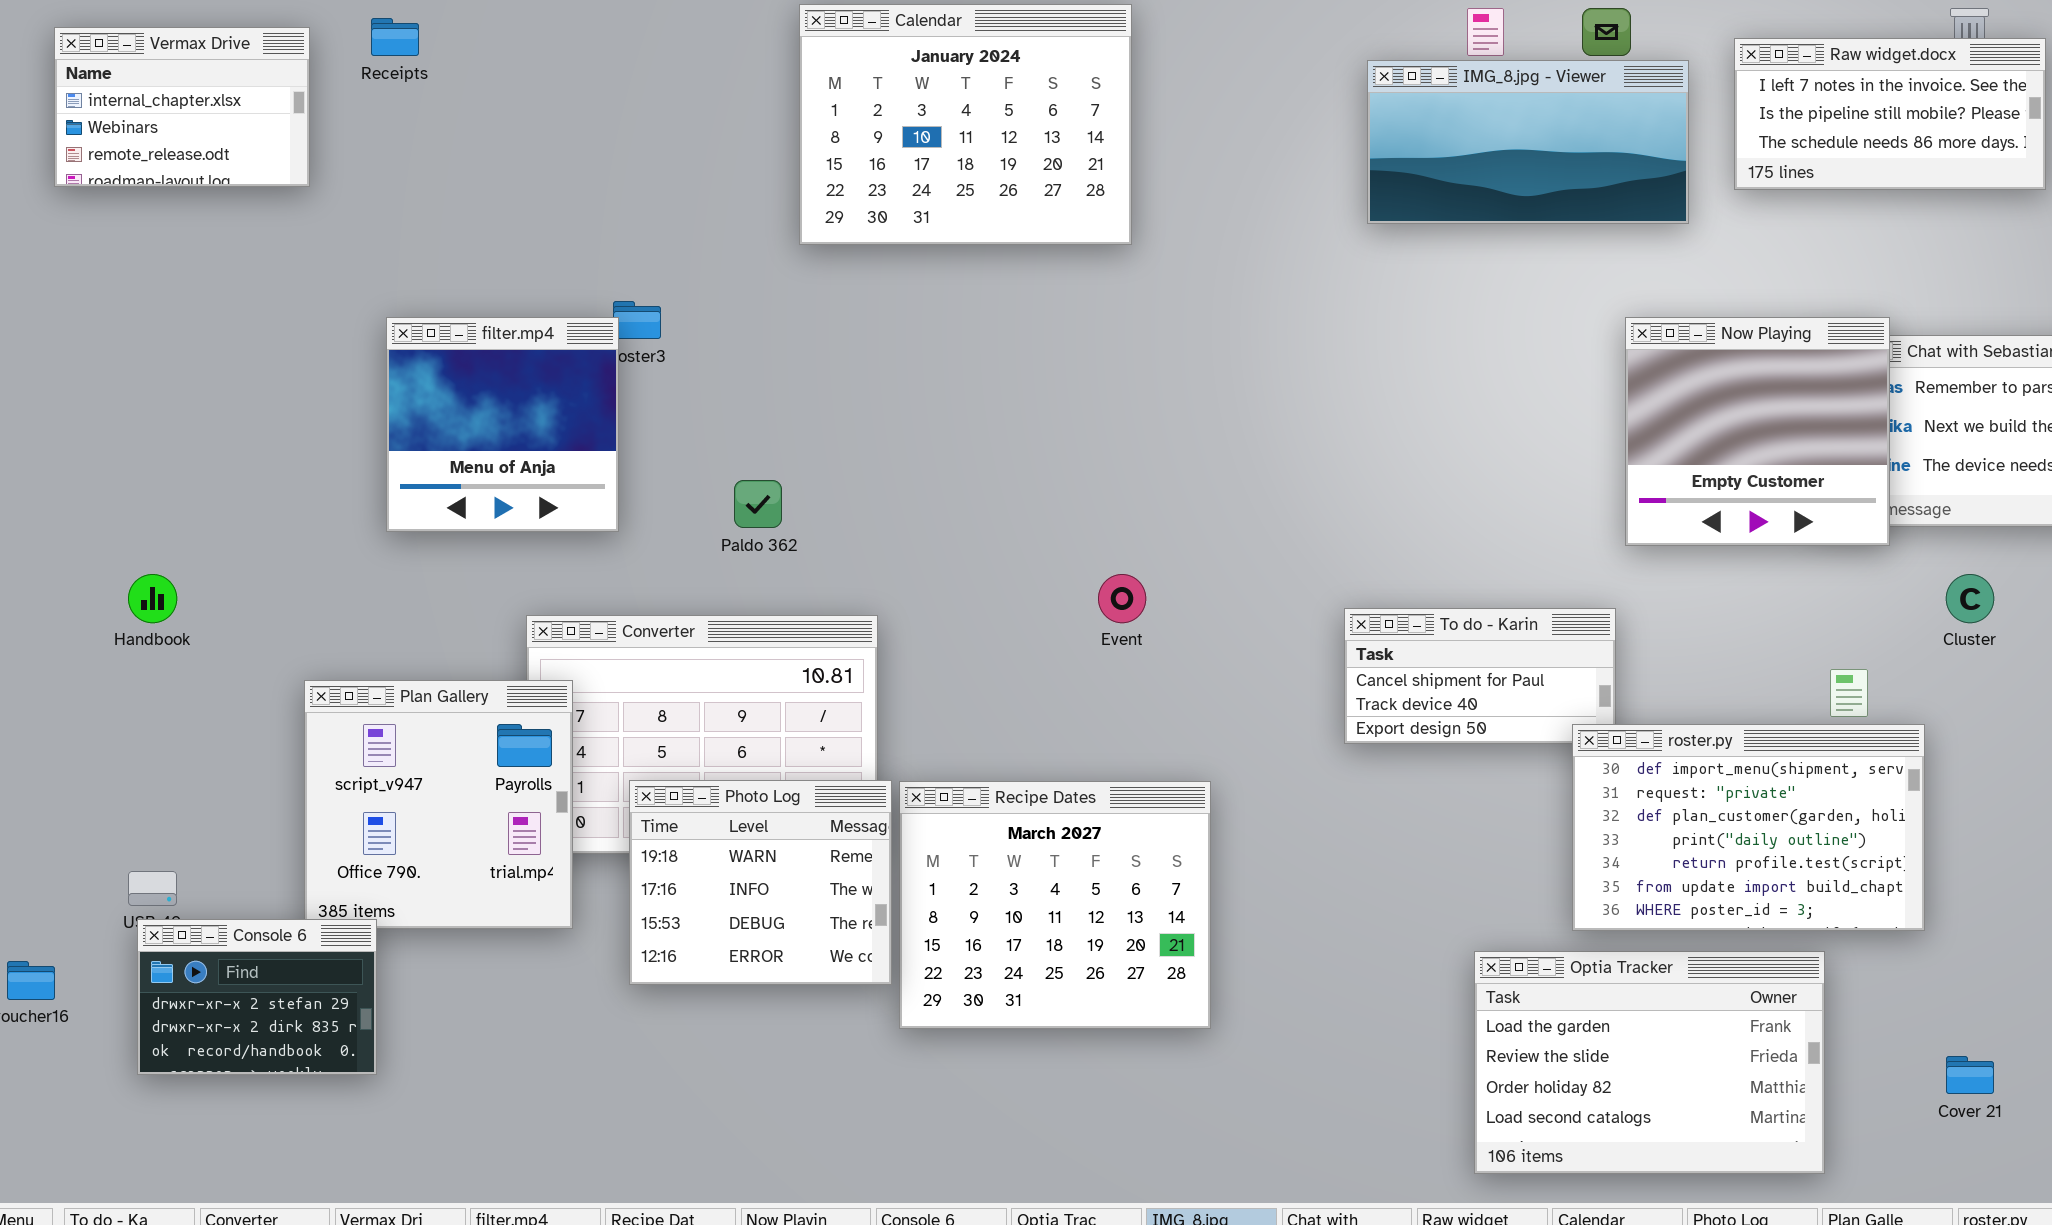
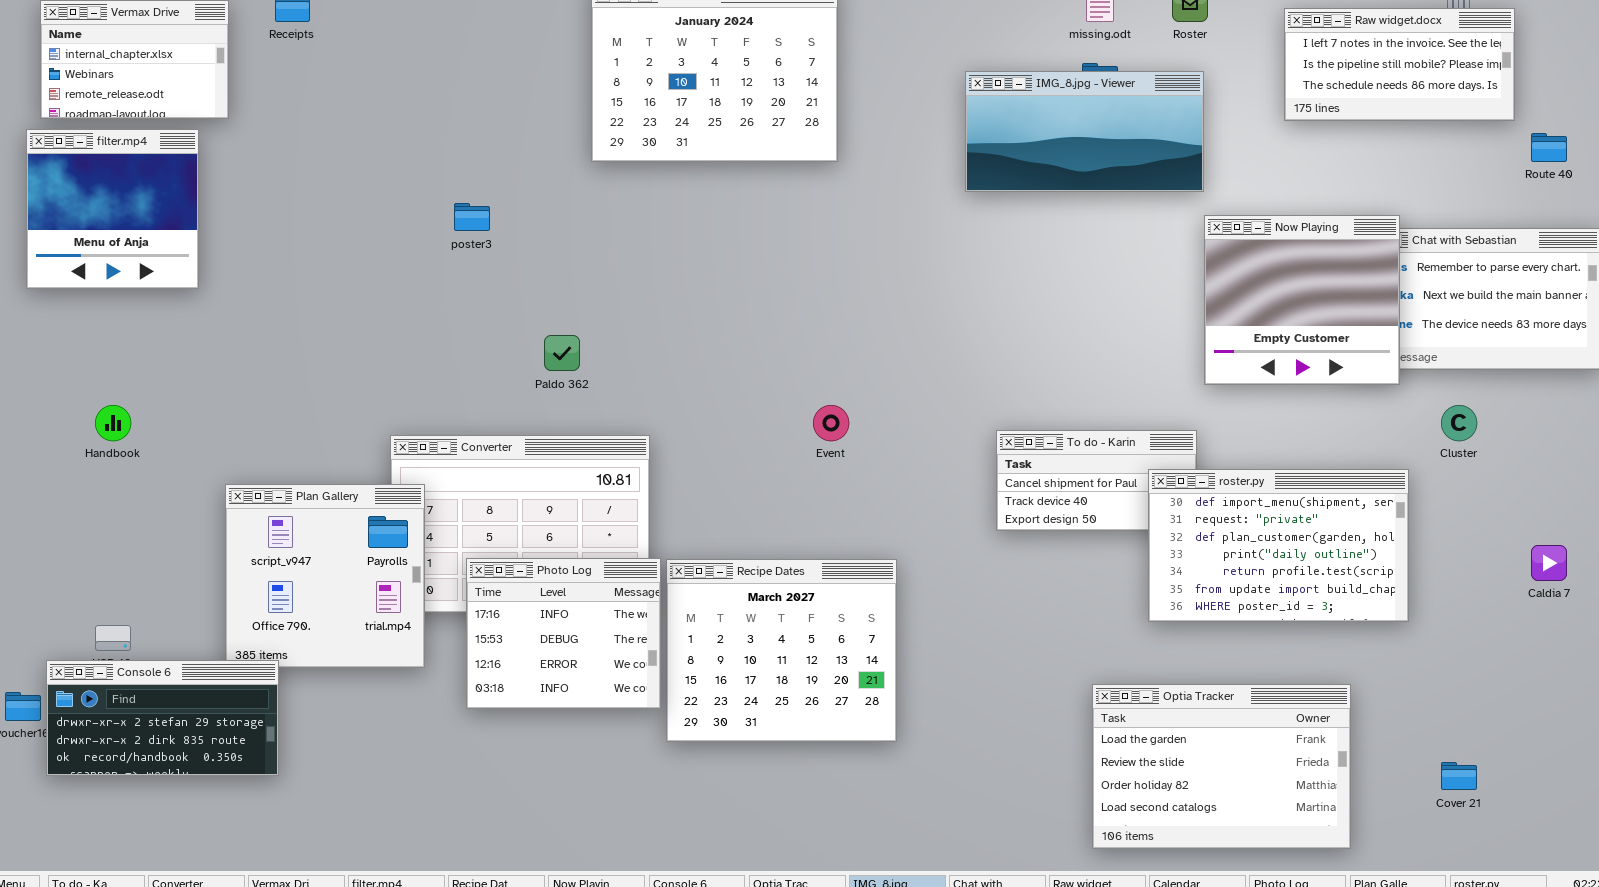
IMG_8.jpg - Viewer: [1367,60,1689,224] -> [965,71,1204,192], moved
filter.mp4: [386,317,619,532] -> [26,129,199,289], moved
roster.py: [1572,724,1925,931] -> [1148,469,1409,622], moved
Photo Log: [629,780,892,985] -> [466,558,661,709], scrolled down 1 row
Console 6: [137,919,377,1075] -> [46,660,279,776], resized

